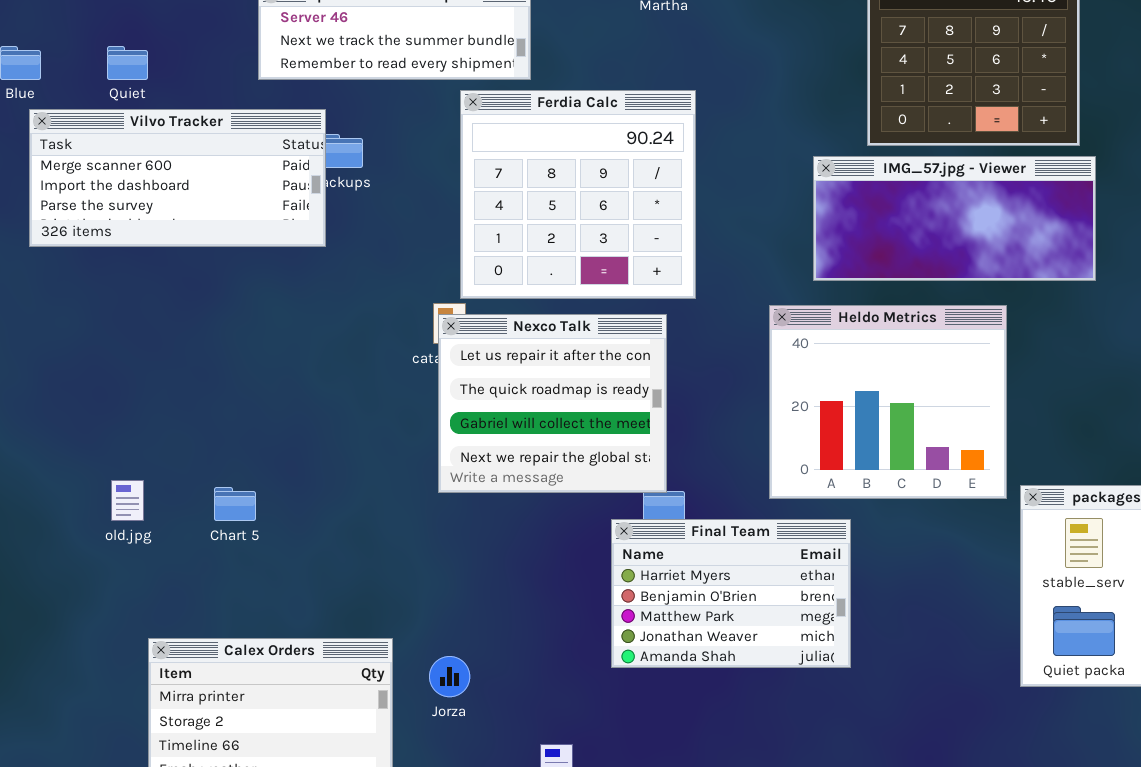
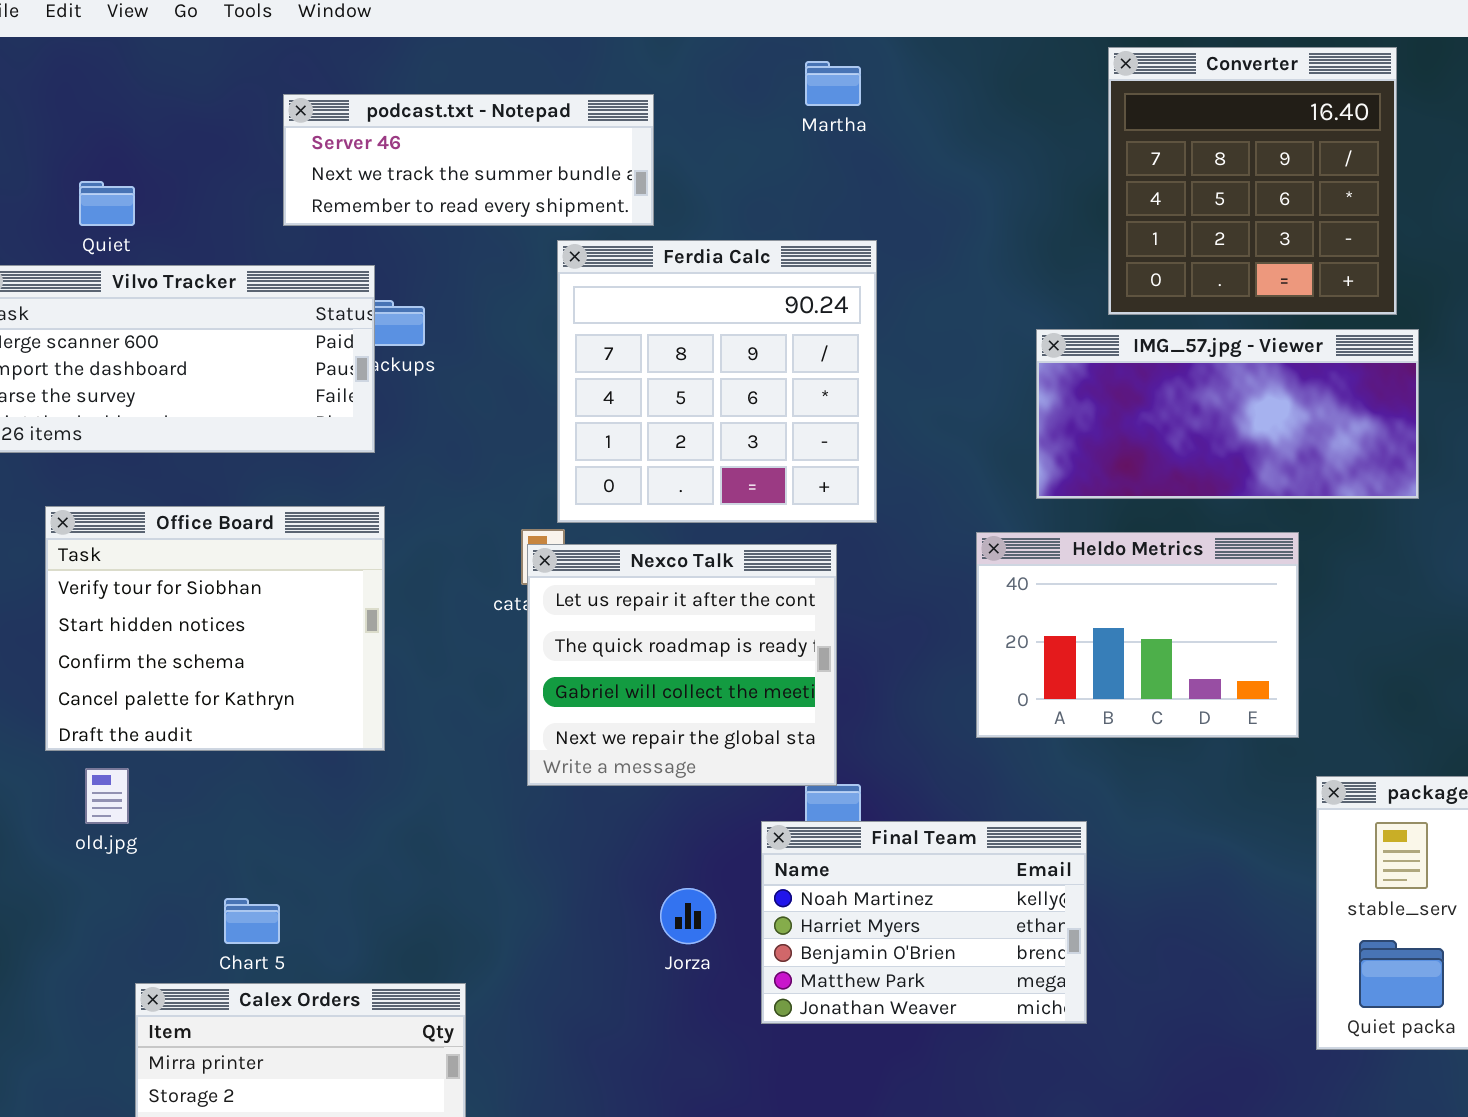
Office Board: none -> [45,506,385,751], opened
Heldo Metrics: [769,305,1007,499] -> [976,532,1299,738], resized
Chart 5: [214,487,256,521] -> [224,898,280,944], moved
Final Team: [611,519,851,668] -> [761,821,1087,1024], scrolled up 1 row
Jorza: [429,656,470,697] -> [660,888,716,944], moved

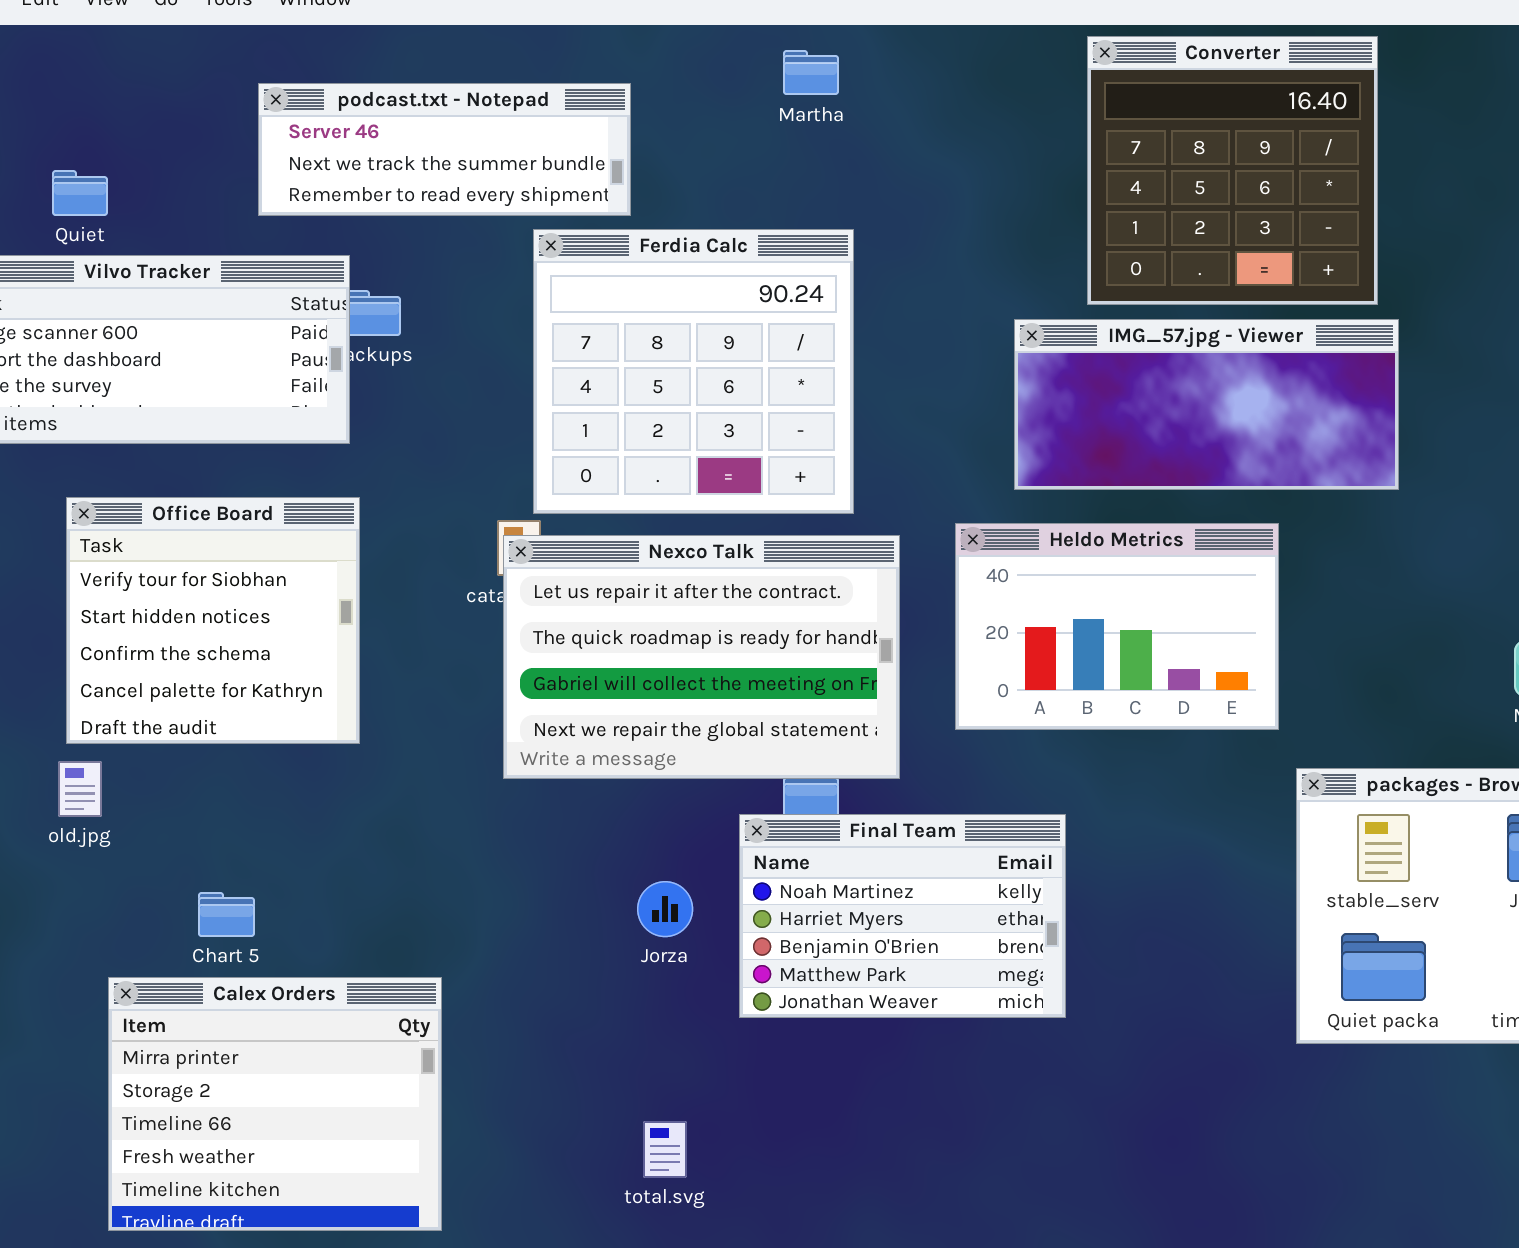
Office Board: [45,506,385,751] -> [66,497,360,744], resized
Nexco Talk: [527,544,837,786] -> [503,535,900,779], resized

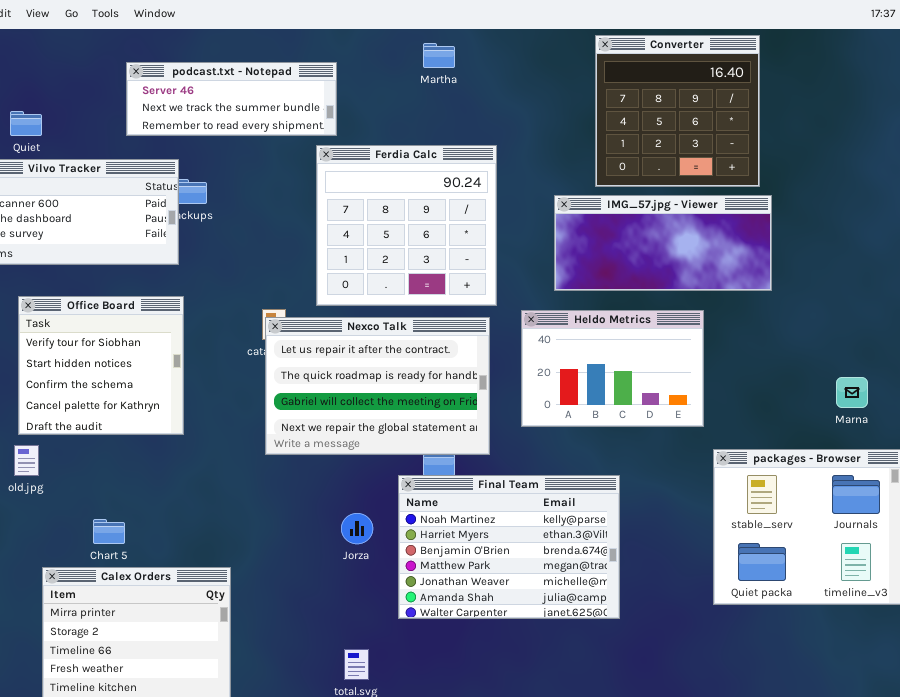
Ferdia Calc: [533,229,854,514] -> [316,145,497,306], moved
Final Team: [739,814,1066,1018] -> [398,475,620,619], resized

